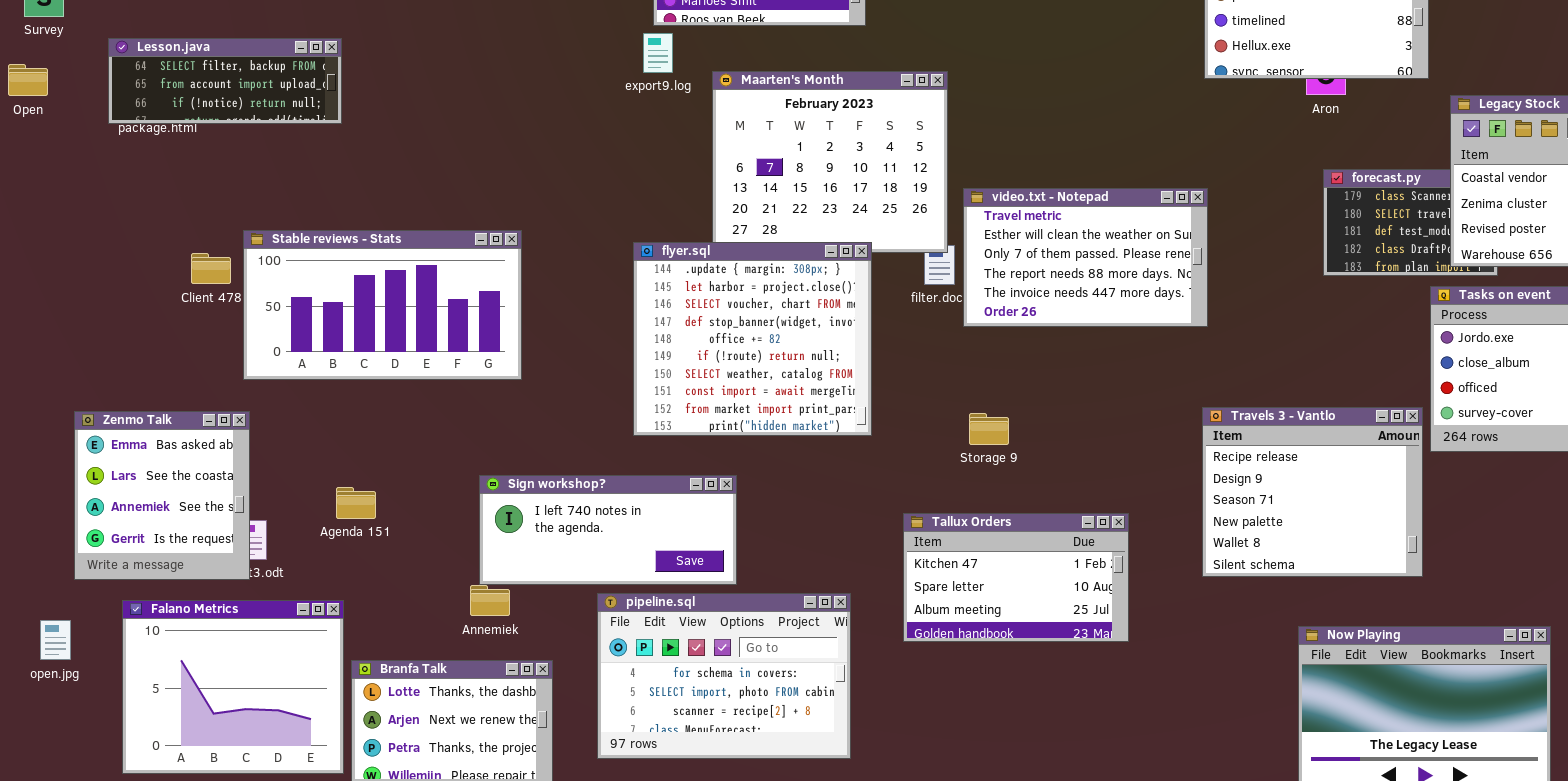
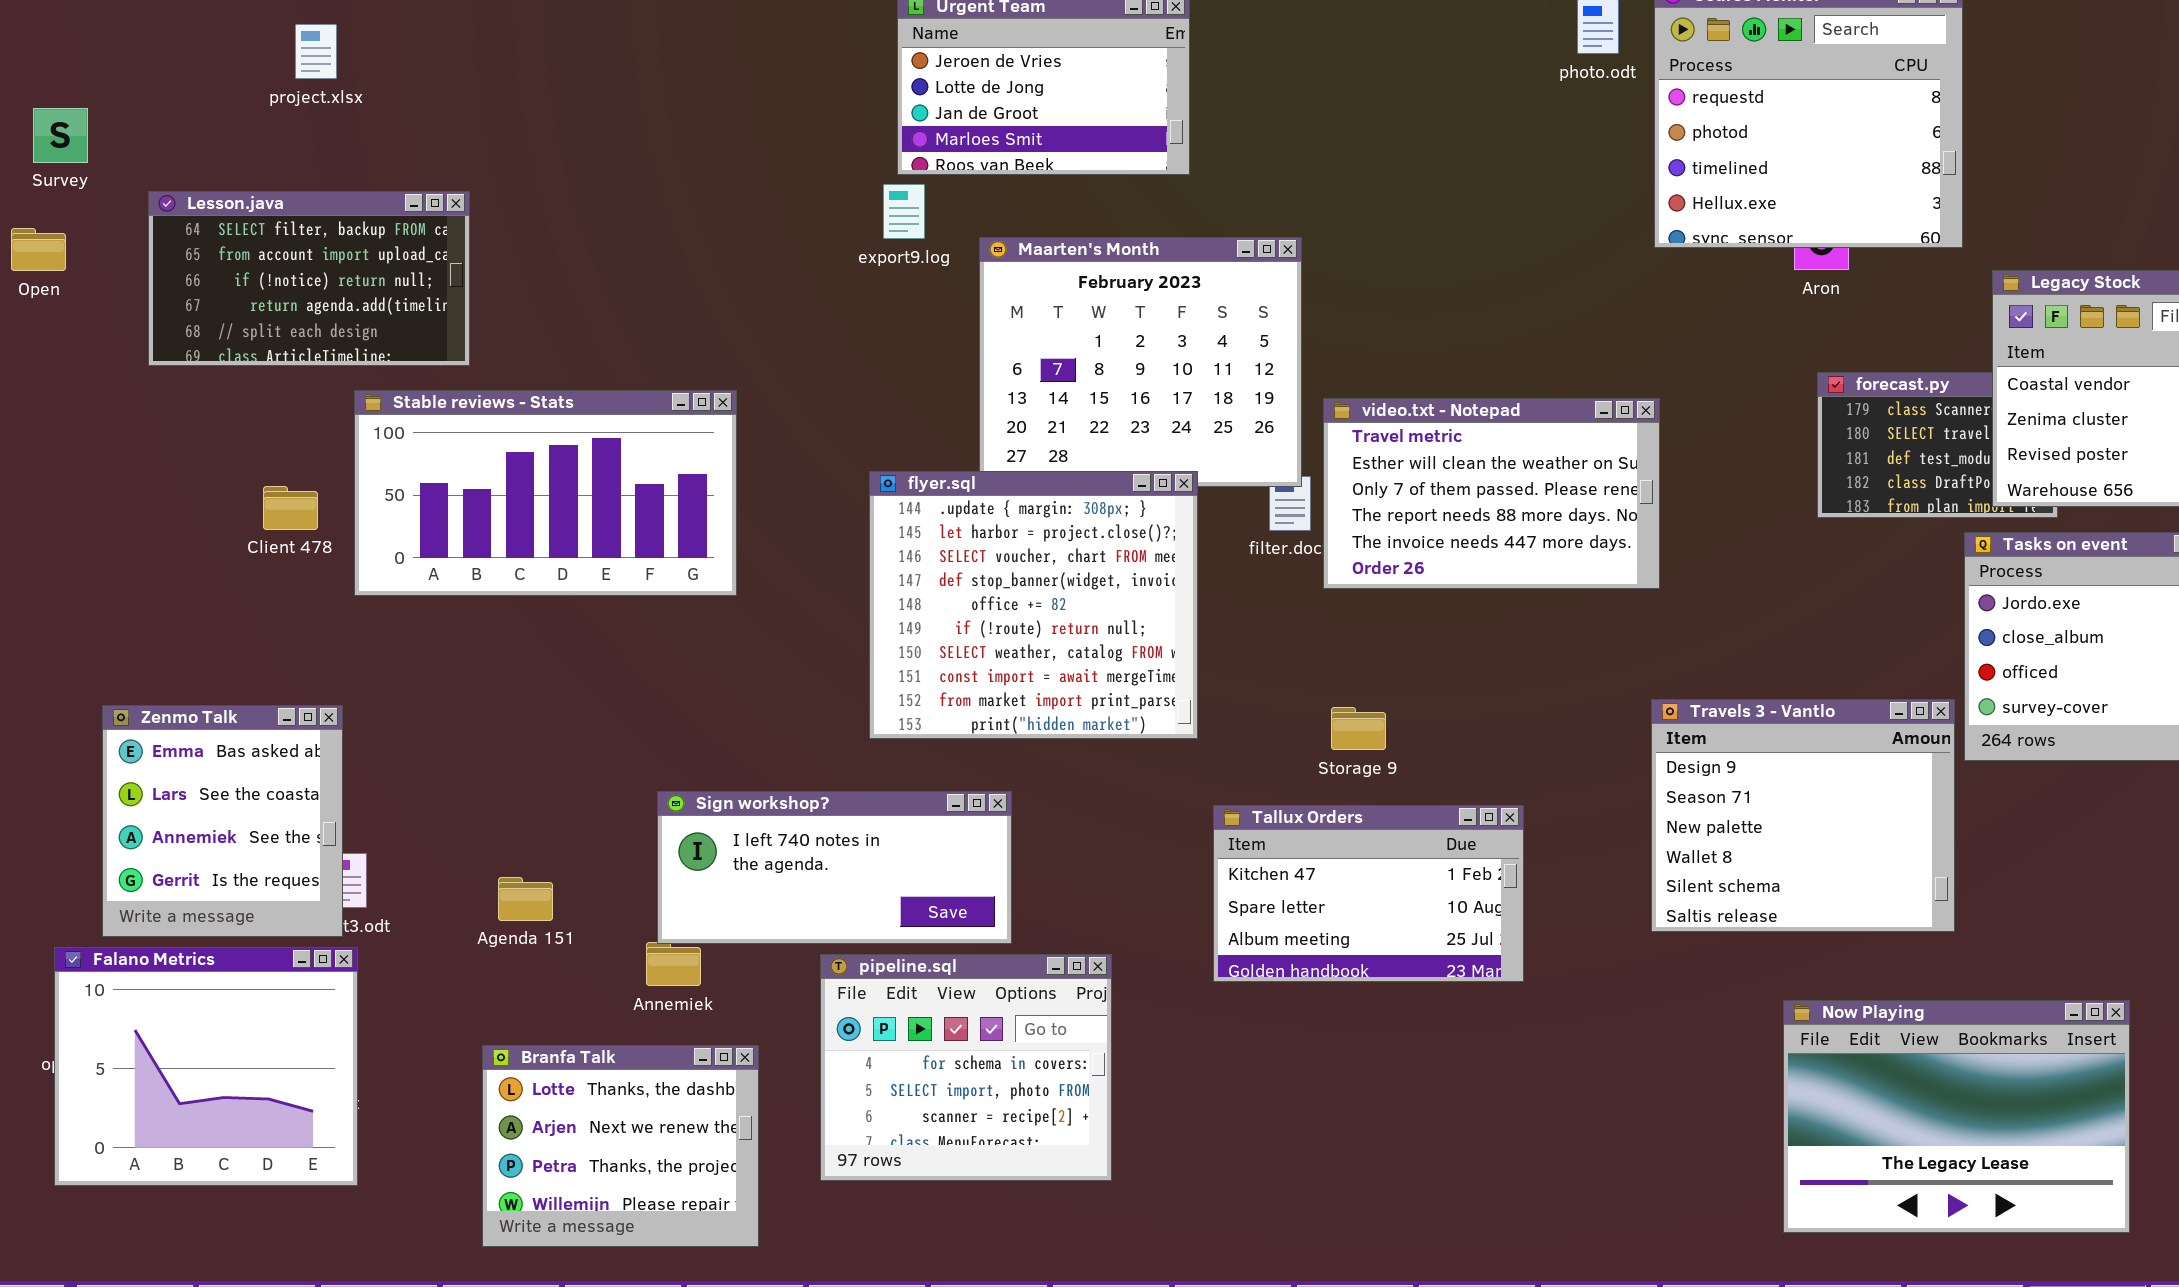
Lesson.java: [108,38,342,124] -> [148,191,470,366], resized
Stable reviews - Stats: [243,230,522,380] -> [354,390,737,596], moved
Travels 3 - Vantlo: [1202,407,1423,577] -> [1651,699,1955,932], scrolled down 1 row
Agenda 151: [336,487,376,519] -> [498,877,553,921], moved
Tallux Orders: [903,513,1129,642] -> [1213,805,1524,982], moved
pipeline.sql: [597,593,851,759] -> [820,954,1112,1181], resized
Falano Metrics: [122,600,344,774] -> [54,947,358,1186], moved

